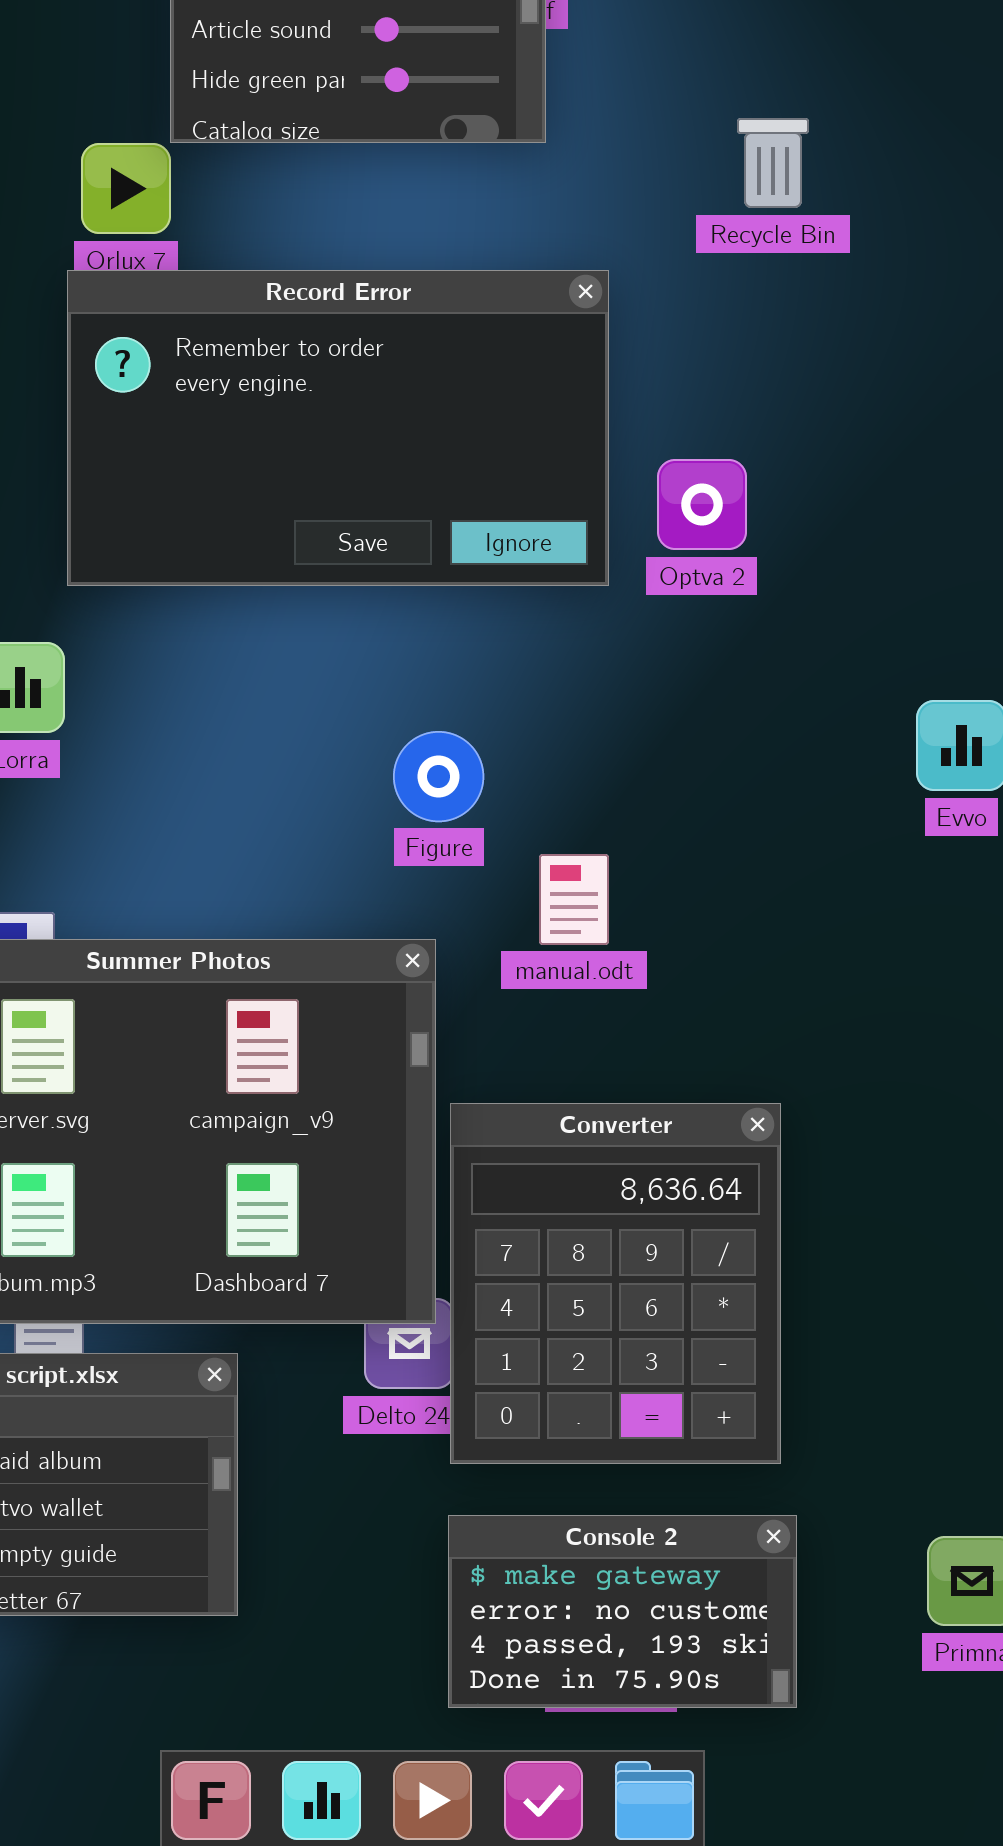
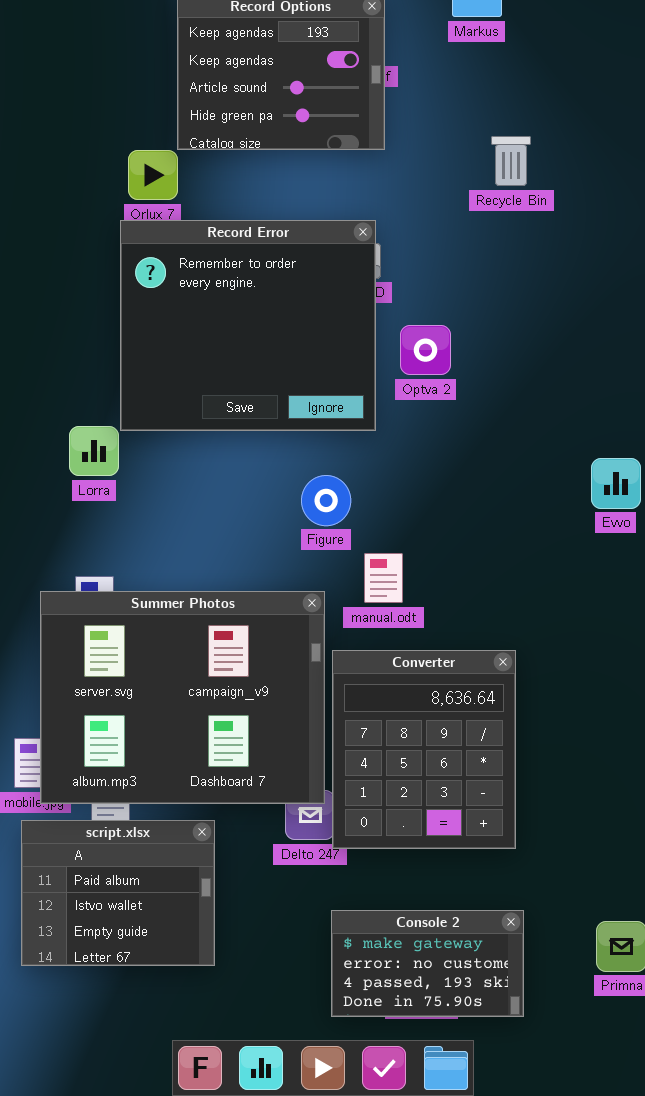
Record Error: [67,270,609,586] -> [120,220,376,431], resized
Optva 2: [657,459,747,550] -> [400,325,451,375], moved
manual.odt: [539,854,609,945] -> [364,553,403,603], moved
Converter: [450,1103,781,1464] -> [332,650,516,849], moved

